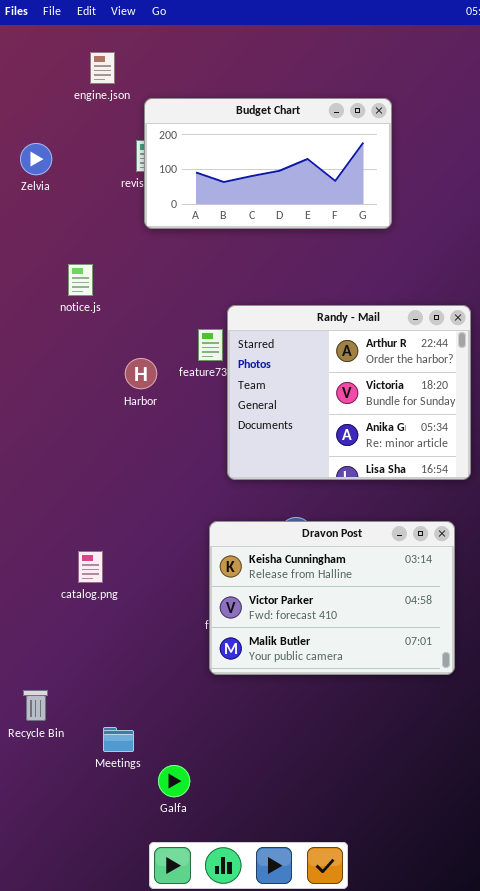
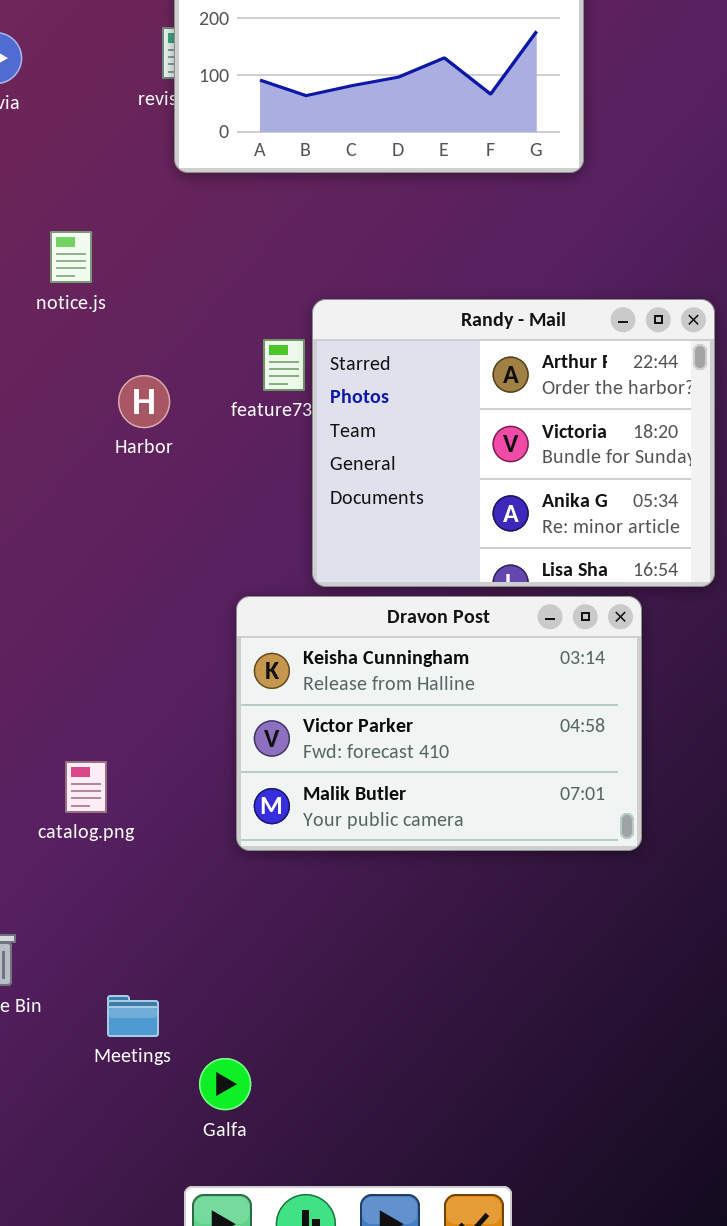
Harbor: [125,358,157,389] -> [118,375,170,428], moved
Dravon Post: [209,521,455,675] -> [236,596,642,851], moved
catalog.png: [78,551,103,583] -> [65,761,107,813], moved

